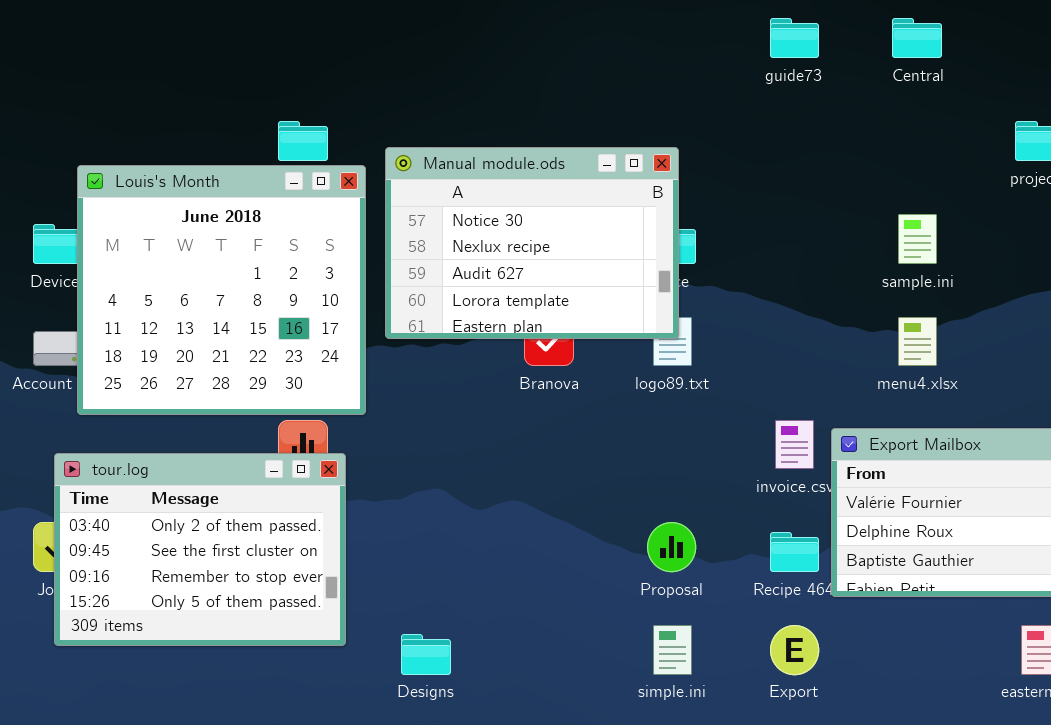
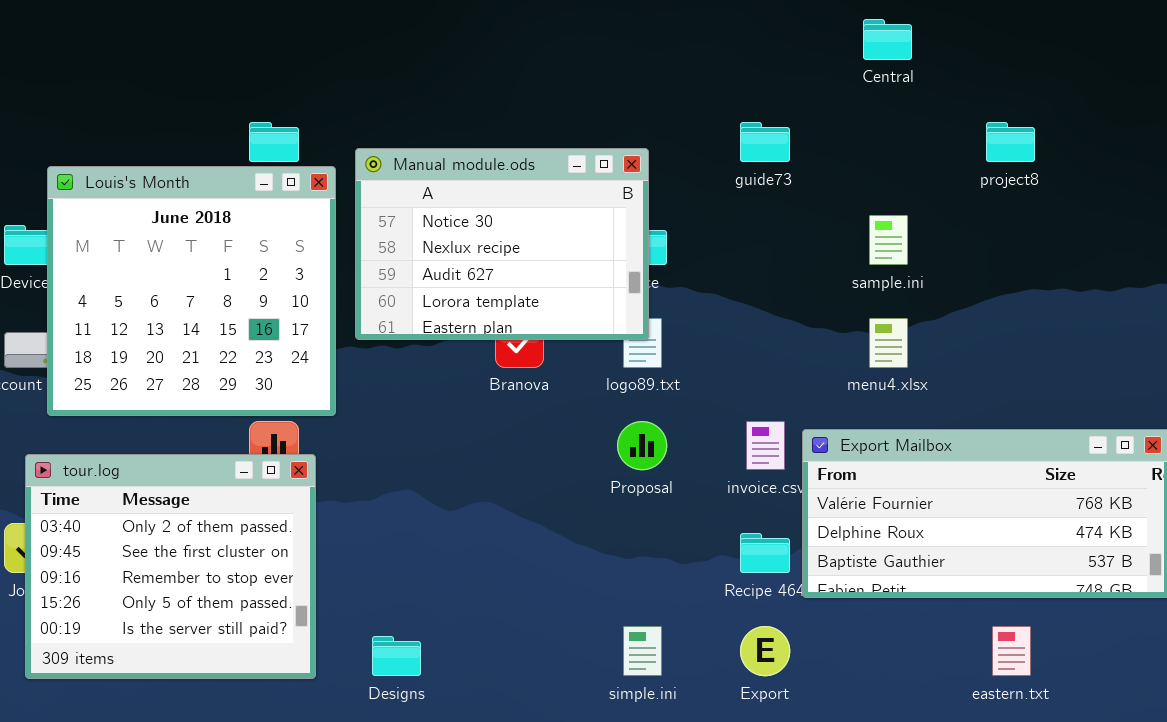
guide73: [770,18,819,58] -> [740,122,790,162], moved
tour.log: [54,453,346,646] -> [25,454,316,679], resized
Proposal: [647,522,696,572] -> [617,421,667,470], moved

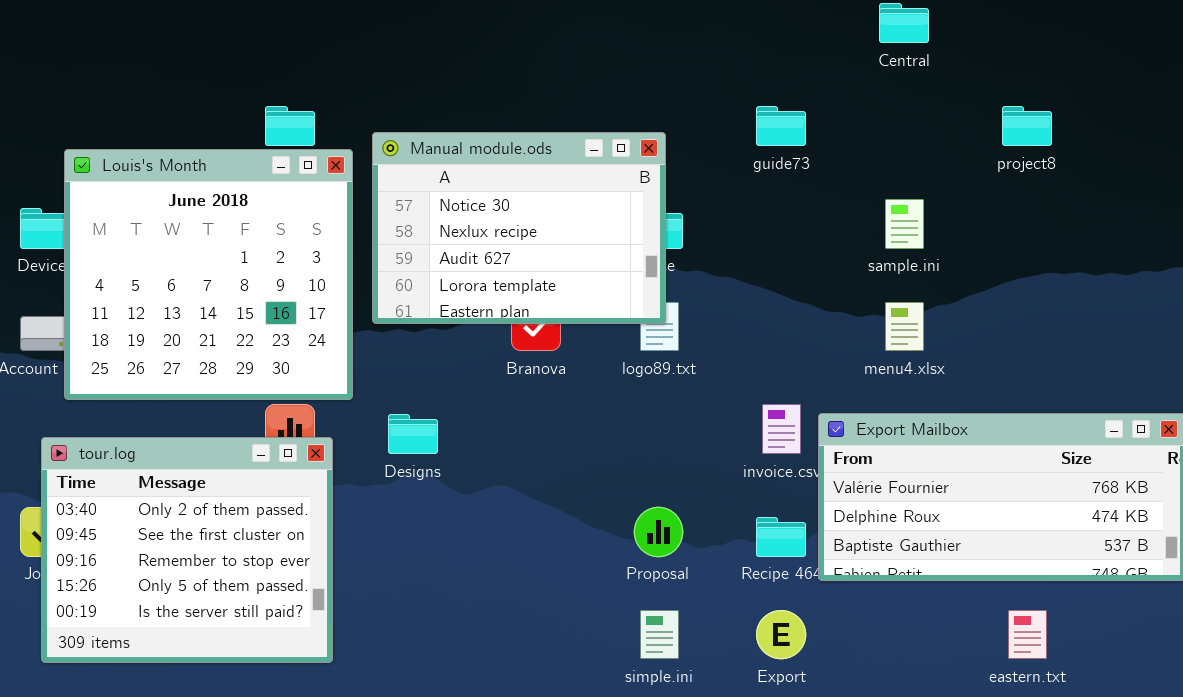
Proposal: [617,421,667,470] -> [634,507,683,557], moved
Designs: [372,636,421,676] -> [388,414,438,454], moved

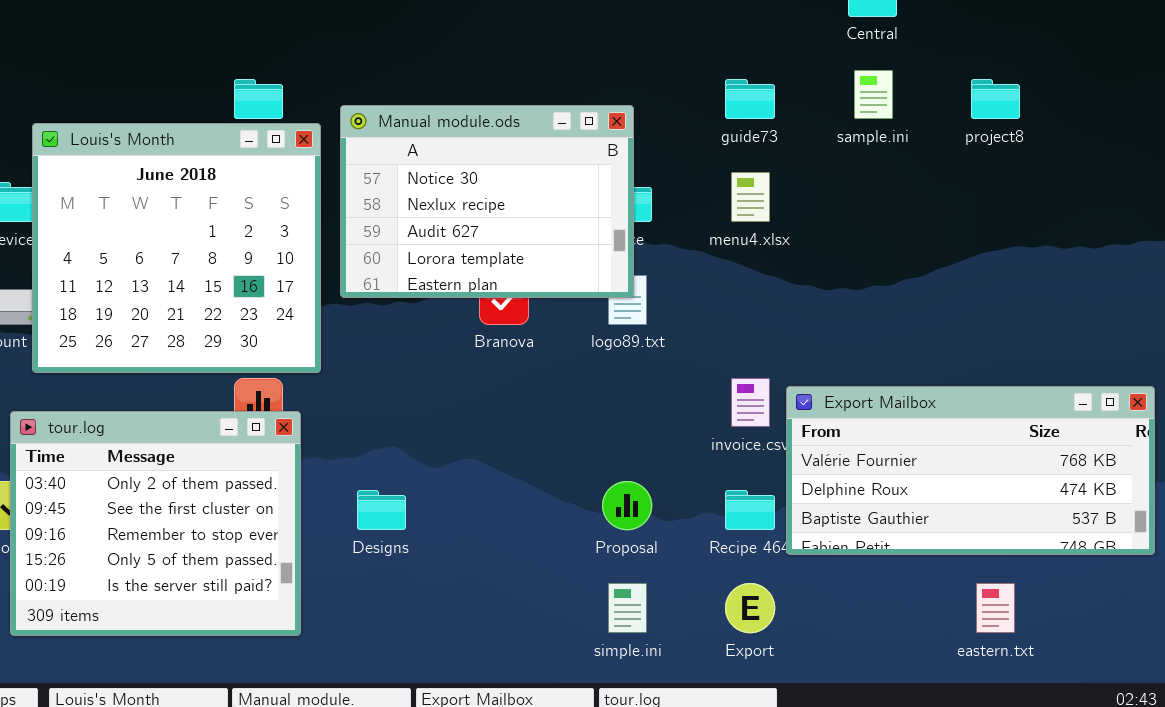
sample.ini: [885,199,924,249] -> [854,70,893,119], moved
menu4.xlsx: [885,302,924,351] -> [731,172,770,222], moved
Designs: [388,414,438,454] -> [357,490,406,530], moved

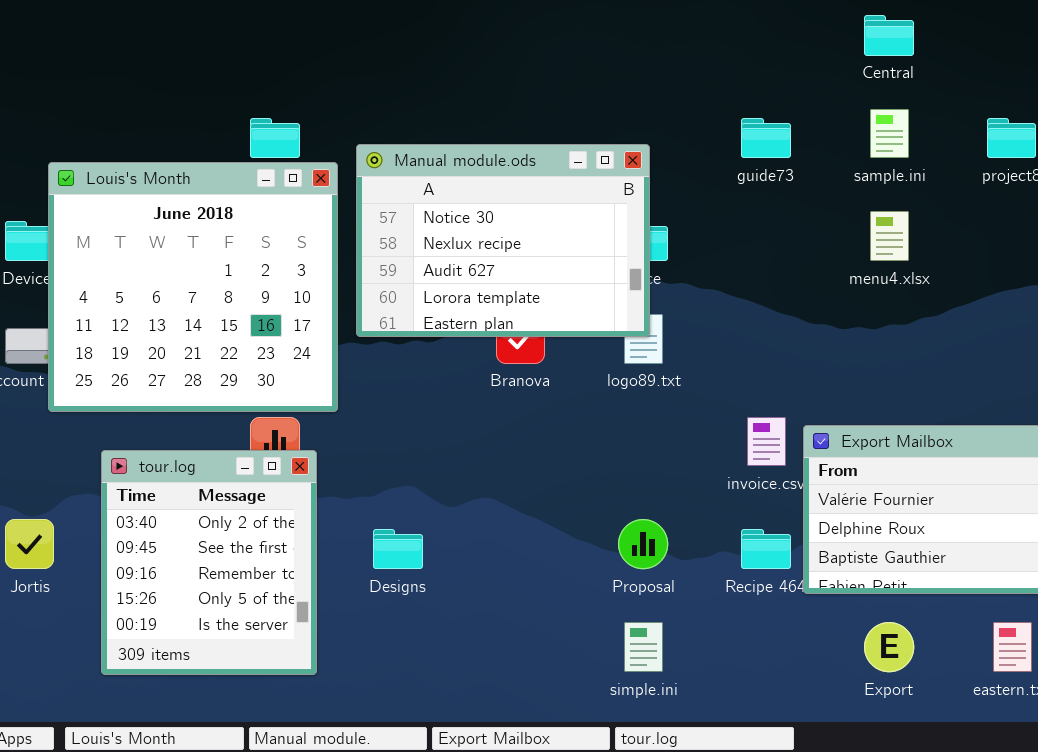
menu4.xlsx: [731,172,770,222] -> [870,211,909,261], moved
tour.log: [10,411,301,636] -> [101,450,317,675], resized
Export: [725,583,775,633] -> [864,622,914,672], moved

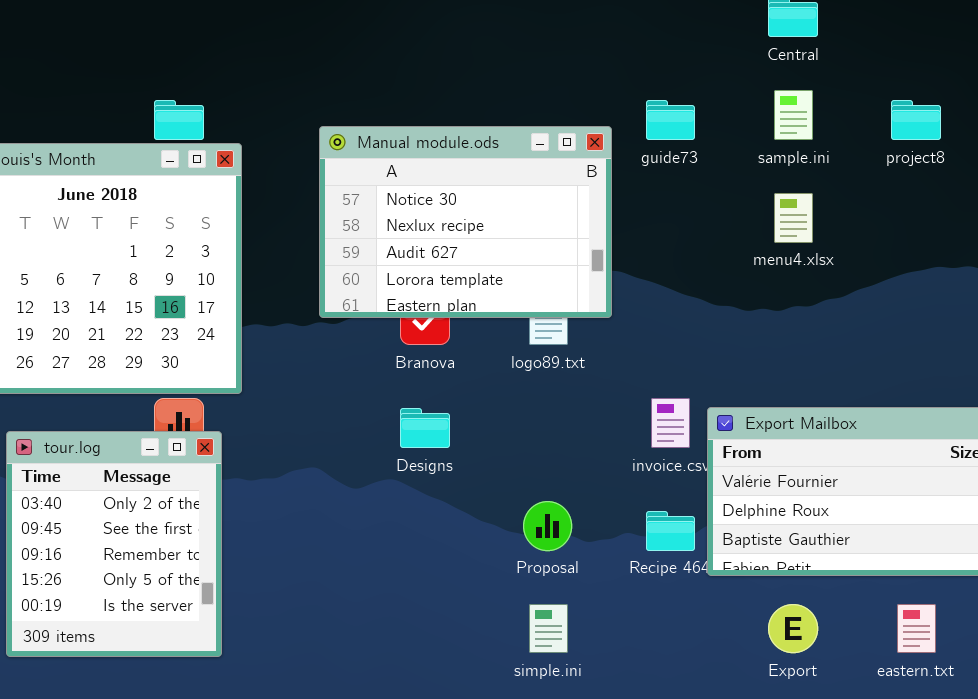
Manual module.ods: [356,144,650,337] -> [319,126,612,318], moved
Designs: [373,529,423,569] -> [400,408,450,448], moved

